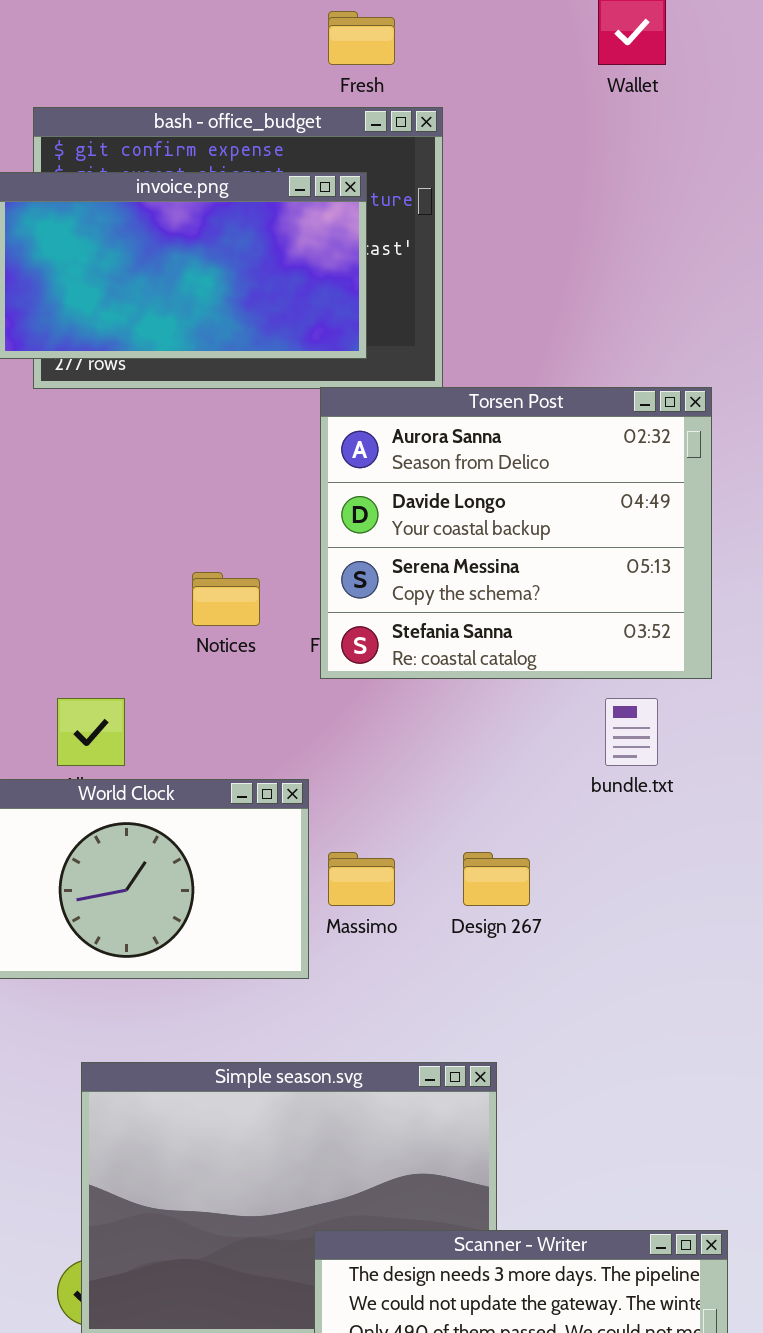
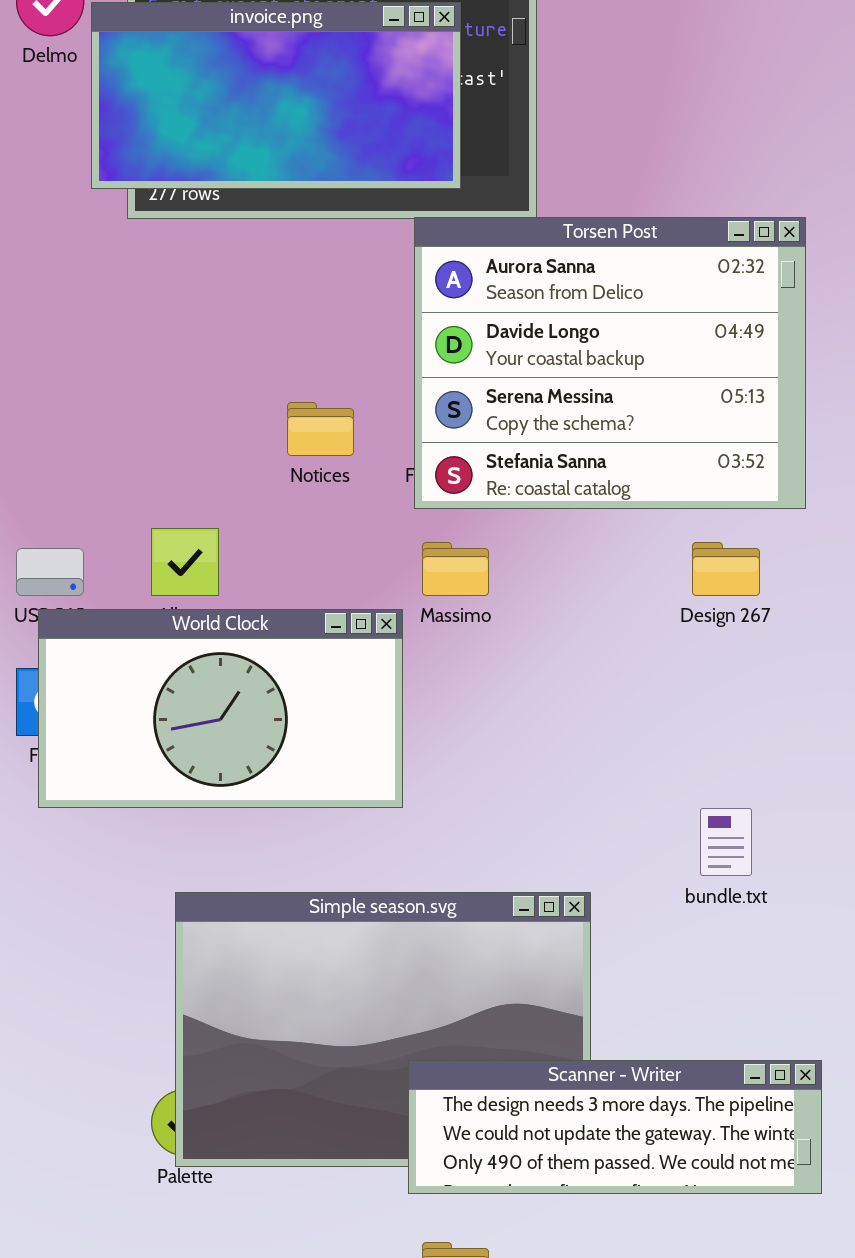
bundle.txt: [605,698,658,766] -> [700,808,752,876], moved
Massimo: [328,852,395,906] -> [422,542,489,596], moved
Design 267: [463,852,530,906] -> [692,542,760,596], moved

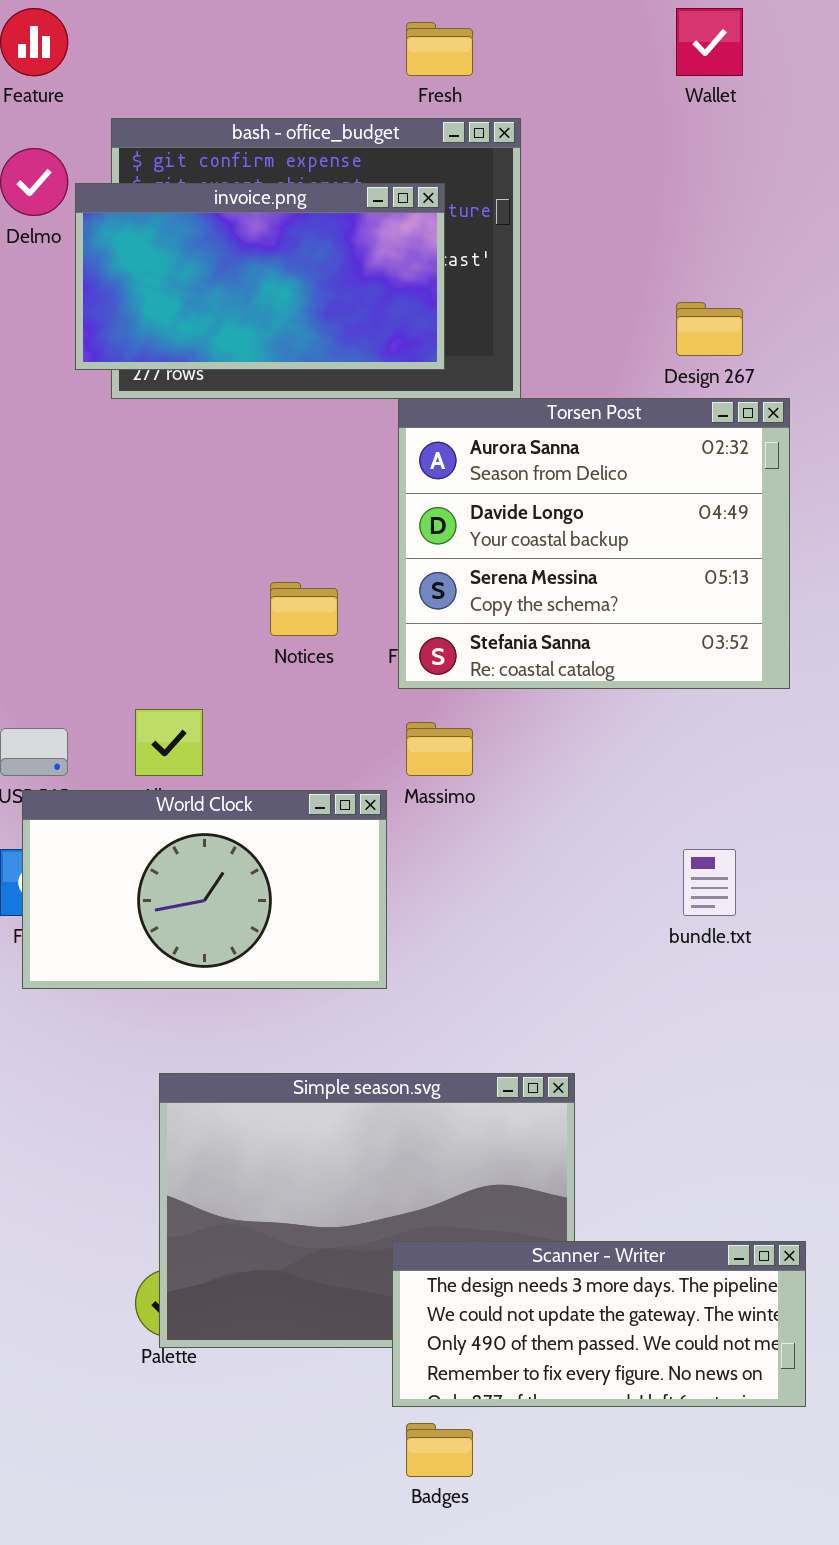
Design 267: [692,542,760,596] -> [676,302,743,356], moved
bundle.txt: [700,808,752,876] -> [683,849,736,916], moved
Scanner - Writer: [408,1060,822,1194] -> [392,1241,806,1407], resized

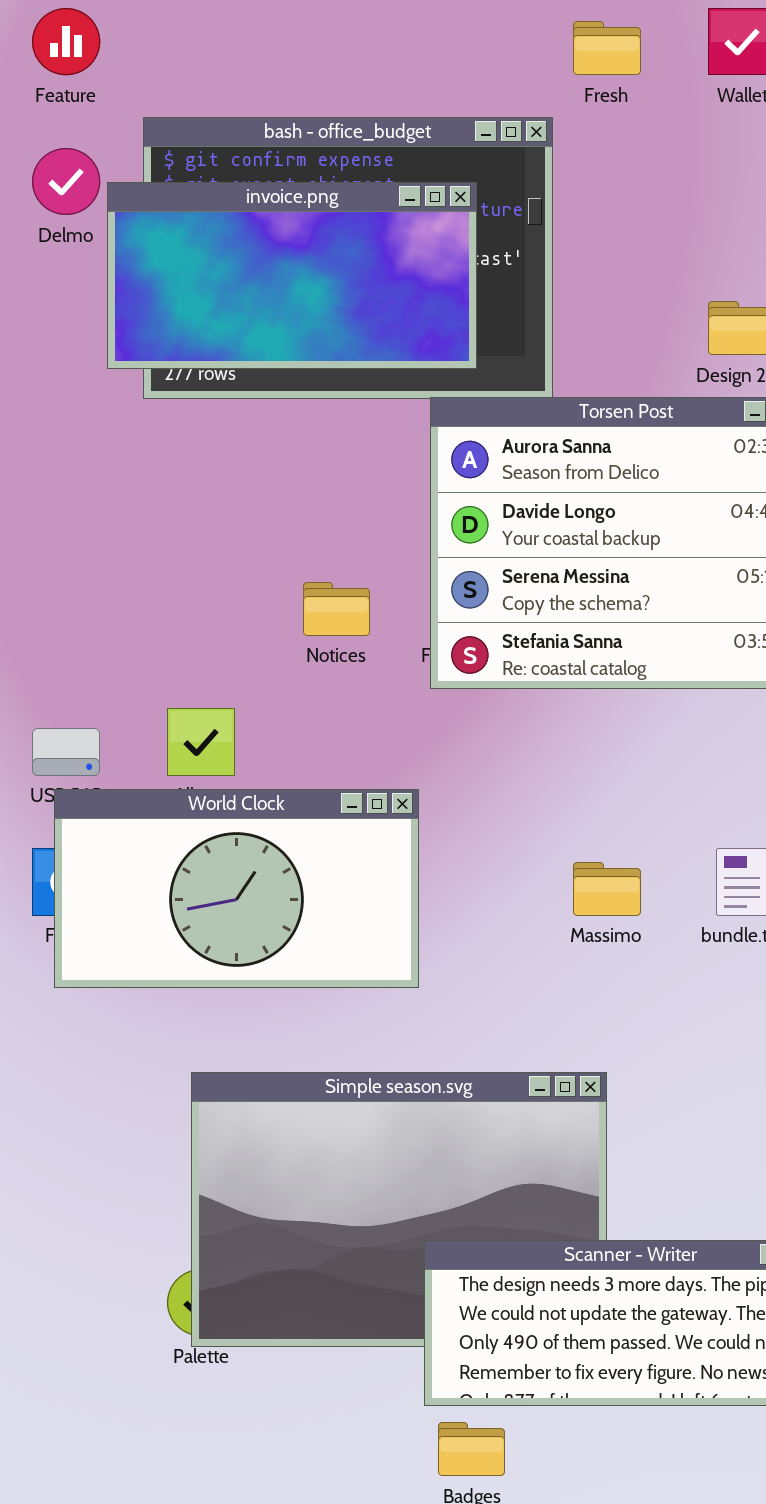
Fresh: [406,22,473,76] -> [573,21,641,75], moved
Massimo: [406,722,473,776] -> [573,862,641,916], moved

